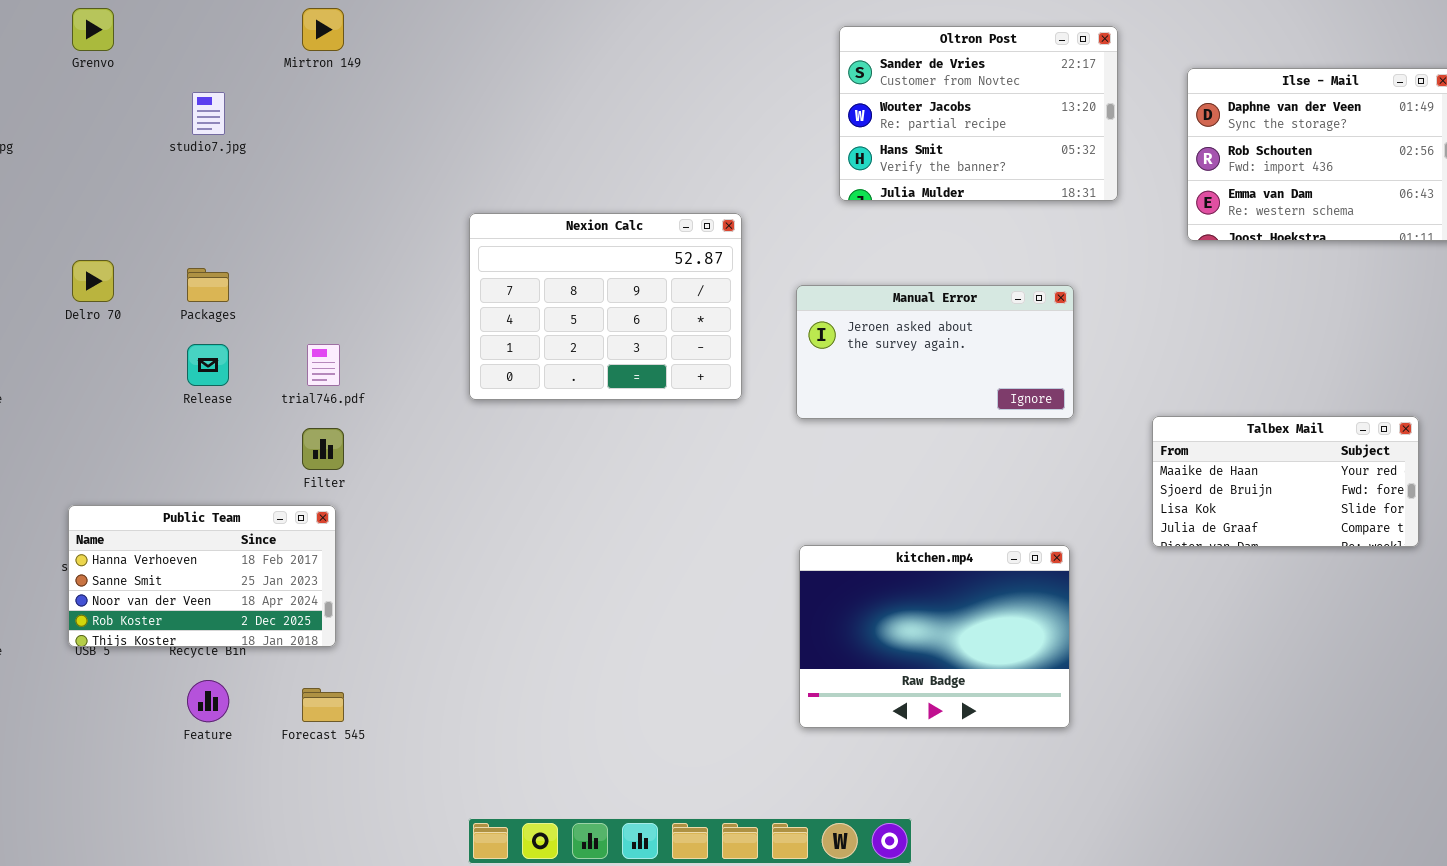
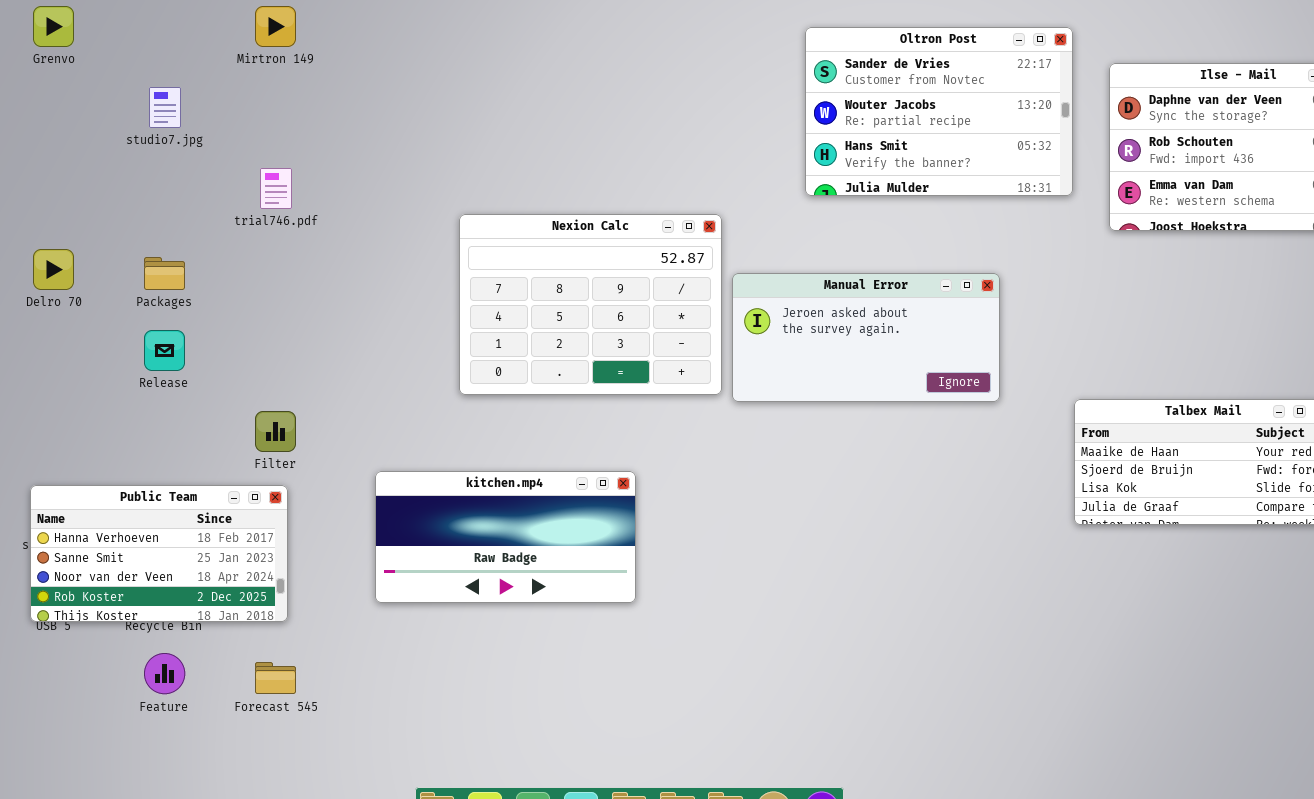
Oltron Post: [839,26,1118,201] -> [805,27,1073,196], moved
Nexion Calc: [469,213,742,400] -> [459,214,722,395], moved
trial746.pdf: [307,344,340,386] -> [260,168,292,209], moved
kitchen.mp4: [799,545,1070,728] -> [375,471,636,603], moved, resized

